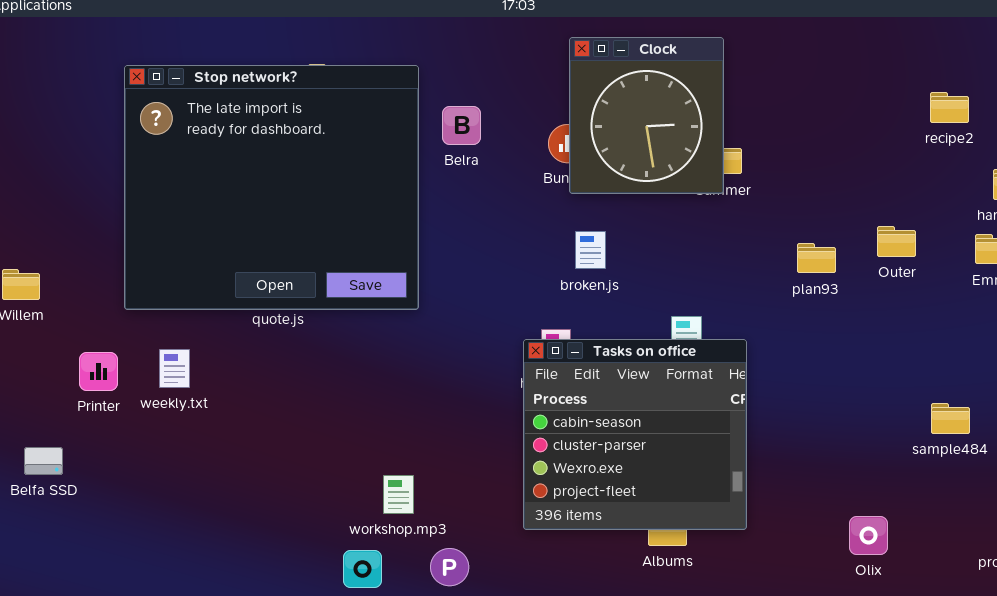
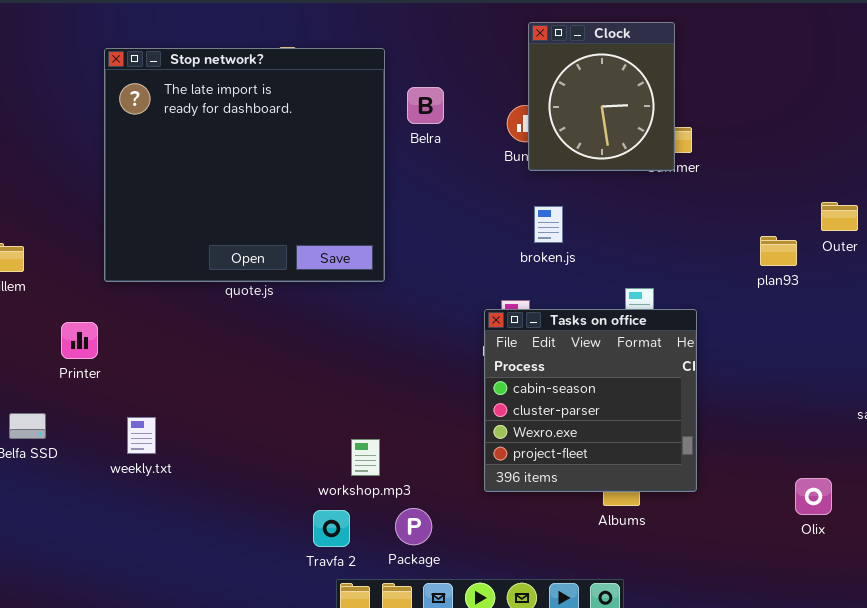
plan93: [797,243,836,273] -> [760,236,797,266], moved
weekly.txt: [159,349,190,388] -> [127,417,156,454], moved

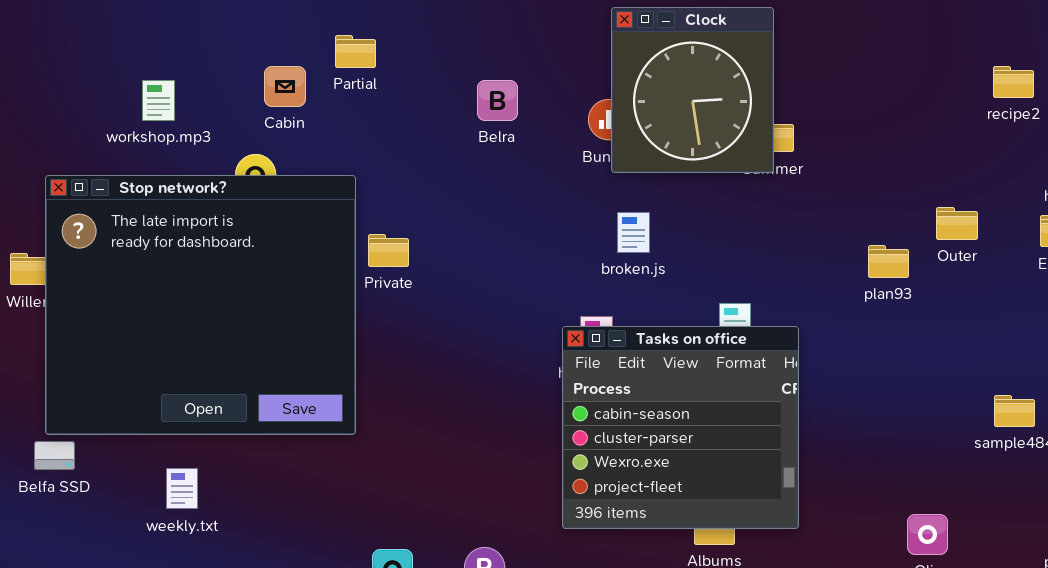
Stop network?: [104,48,385,282] -> [45,175,356,435], moved
weekly.txt: [127,417,156,454] -> [166,468,198,509], moved
workshop.mp3: [351,439,380,476] -> [142,80,175,121], moved

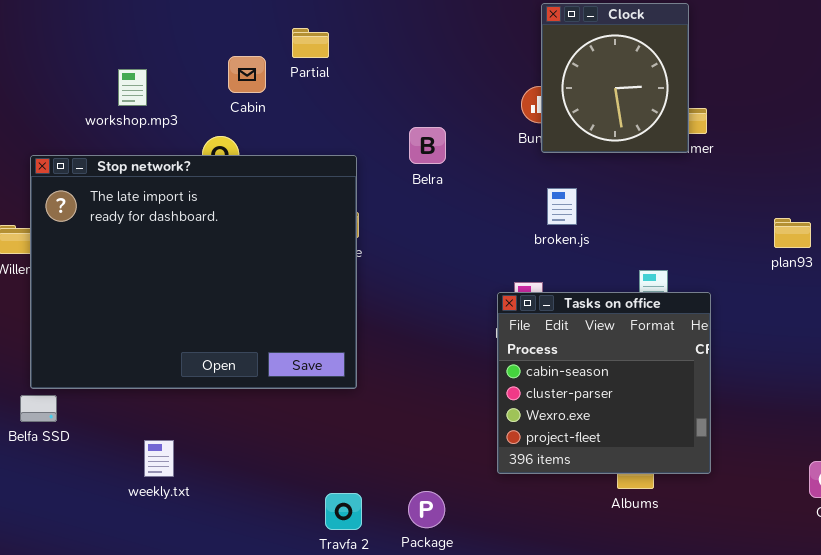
Belra: [477,80,518,121] -> [409,127,446,164], moved
Stop network?: [45,175,356,435] -> [30,155,357,389], resized
weekly.txt: [166,468,198,509] -> [144,440,174,477], moved

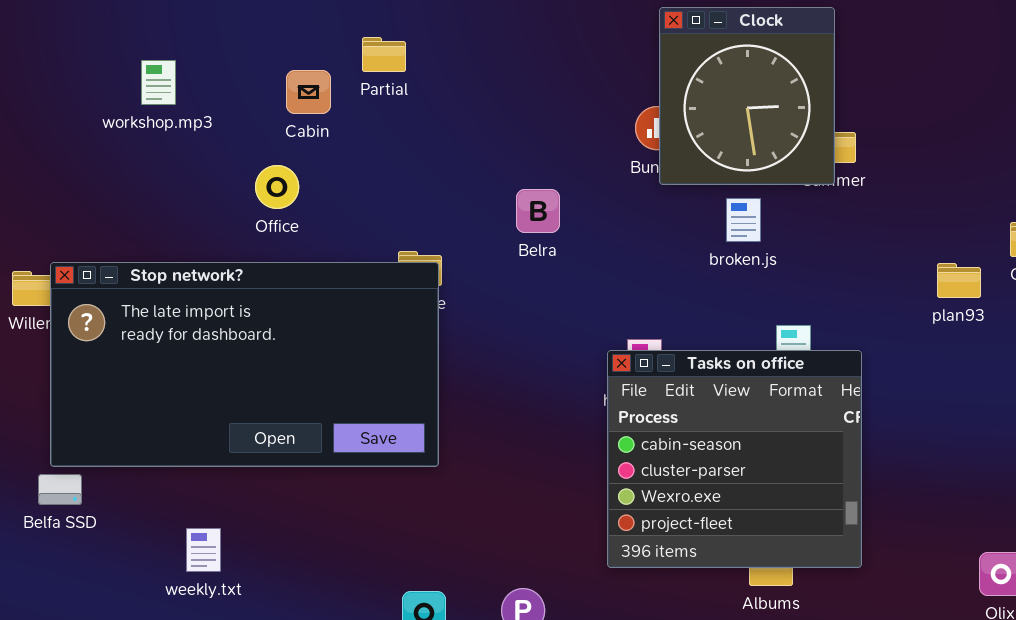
workshop.mp3: [118,69,147,106] -> [141,60,176,105], moved
Belra: [409,127,446,164] -> [516,189,560,233], moved
Stop network?: [30,155,357,389] -> [50,262,439,467], resized
broken.js: [547,188,577,225] -> [726,198,761,242], moved

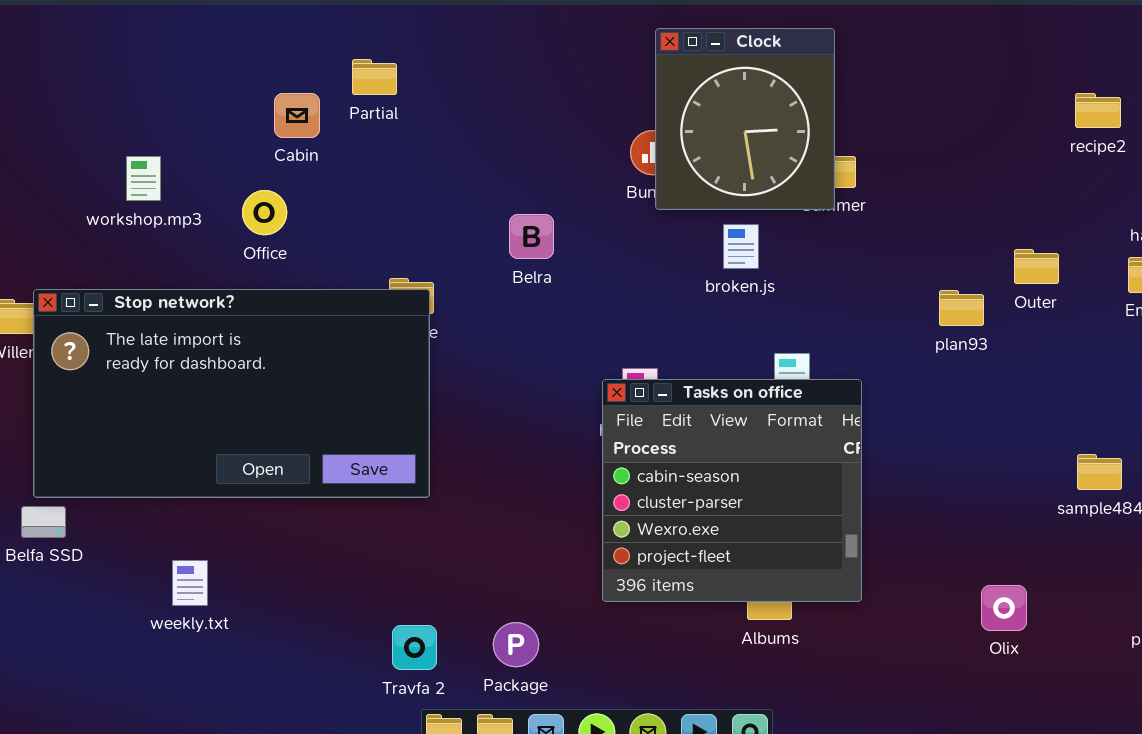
workshop.mp3: [141,60,176,105] -> [126,156,161,201], moved

